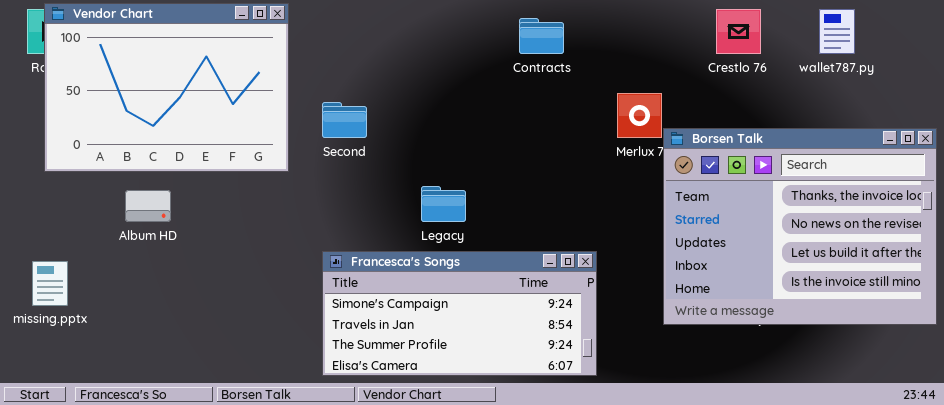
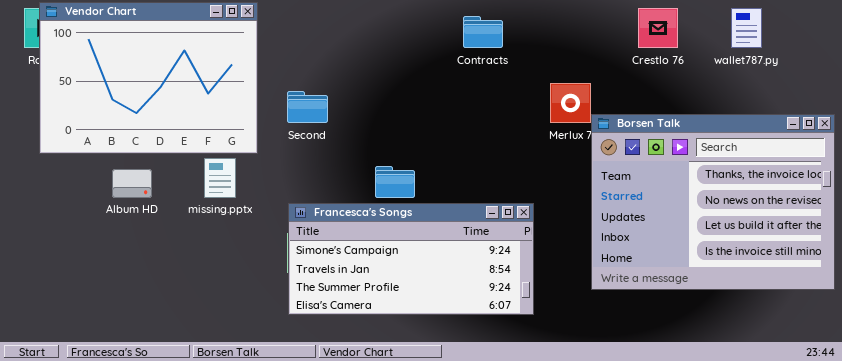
Francesca's Songs: [322,251,597,376] -> [288,203,534,315], moved
missing.pptx: [32,261,68,306] -> [204,158,236,198], moved

